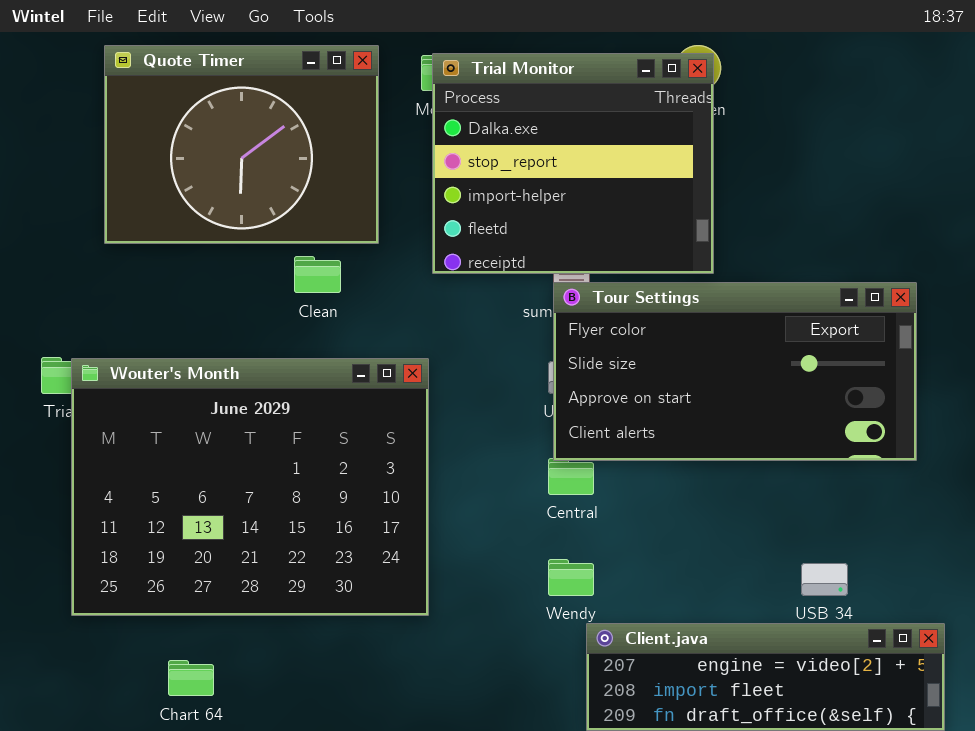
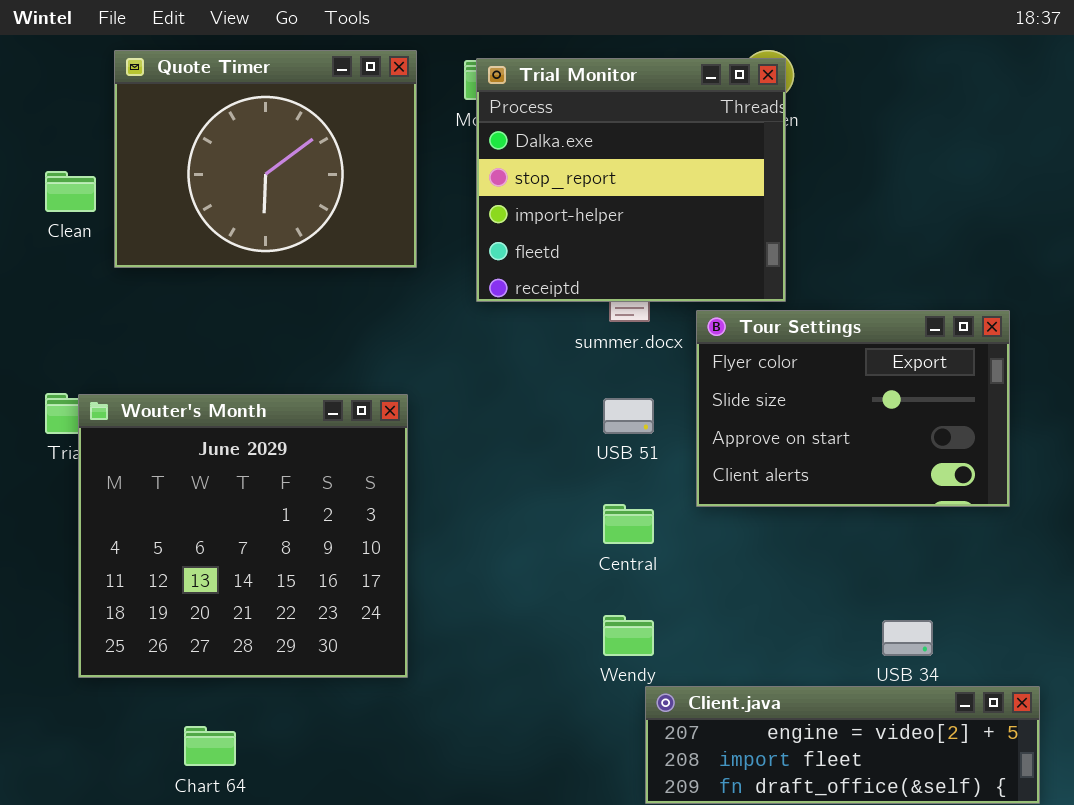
Clean: [294,256,341,293] -> [45,171,96,212], moved
Tour Settings: [553,282,917,461] -> [696,310,1010,507], resized
Wouter's Month: [71,358,429,616] -> [78,394,408,678], resized

